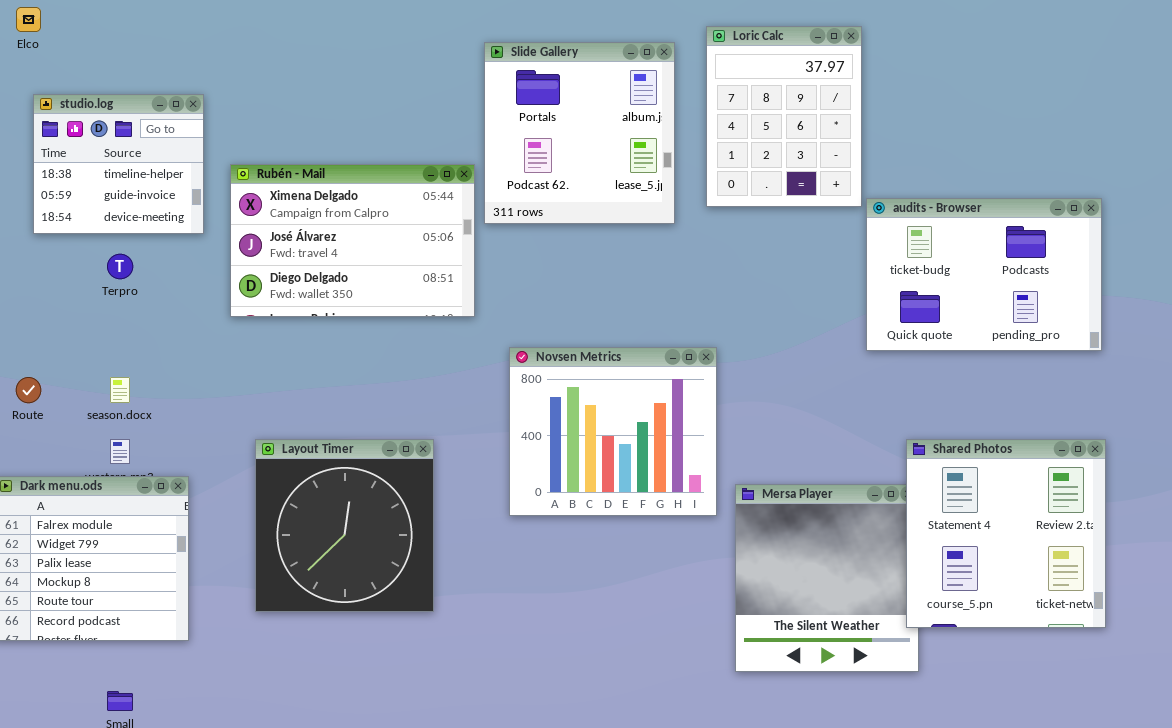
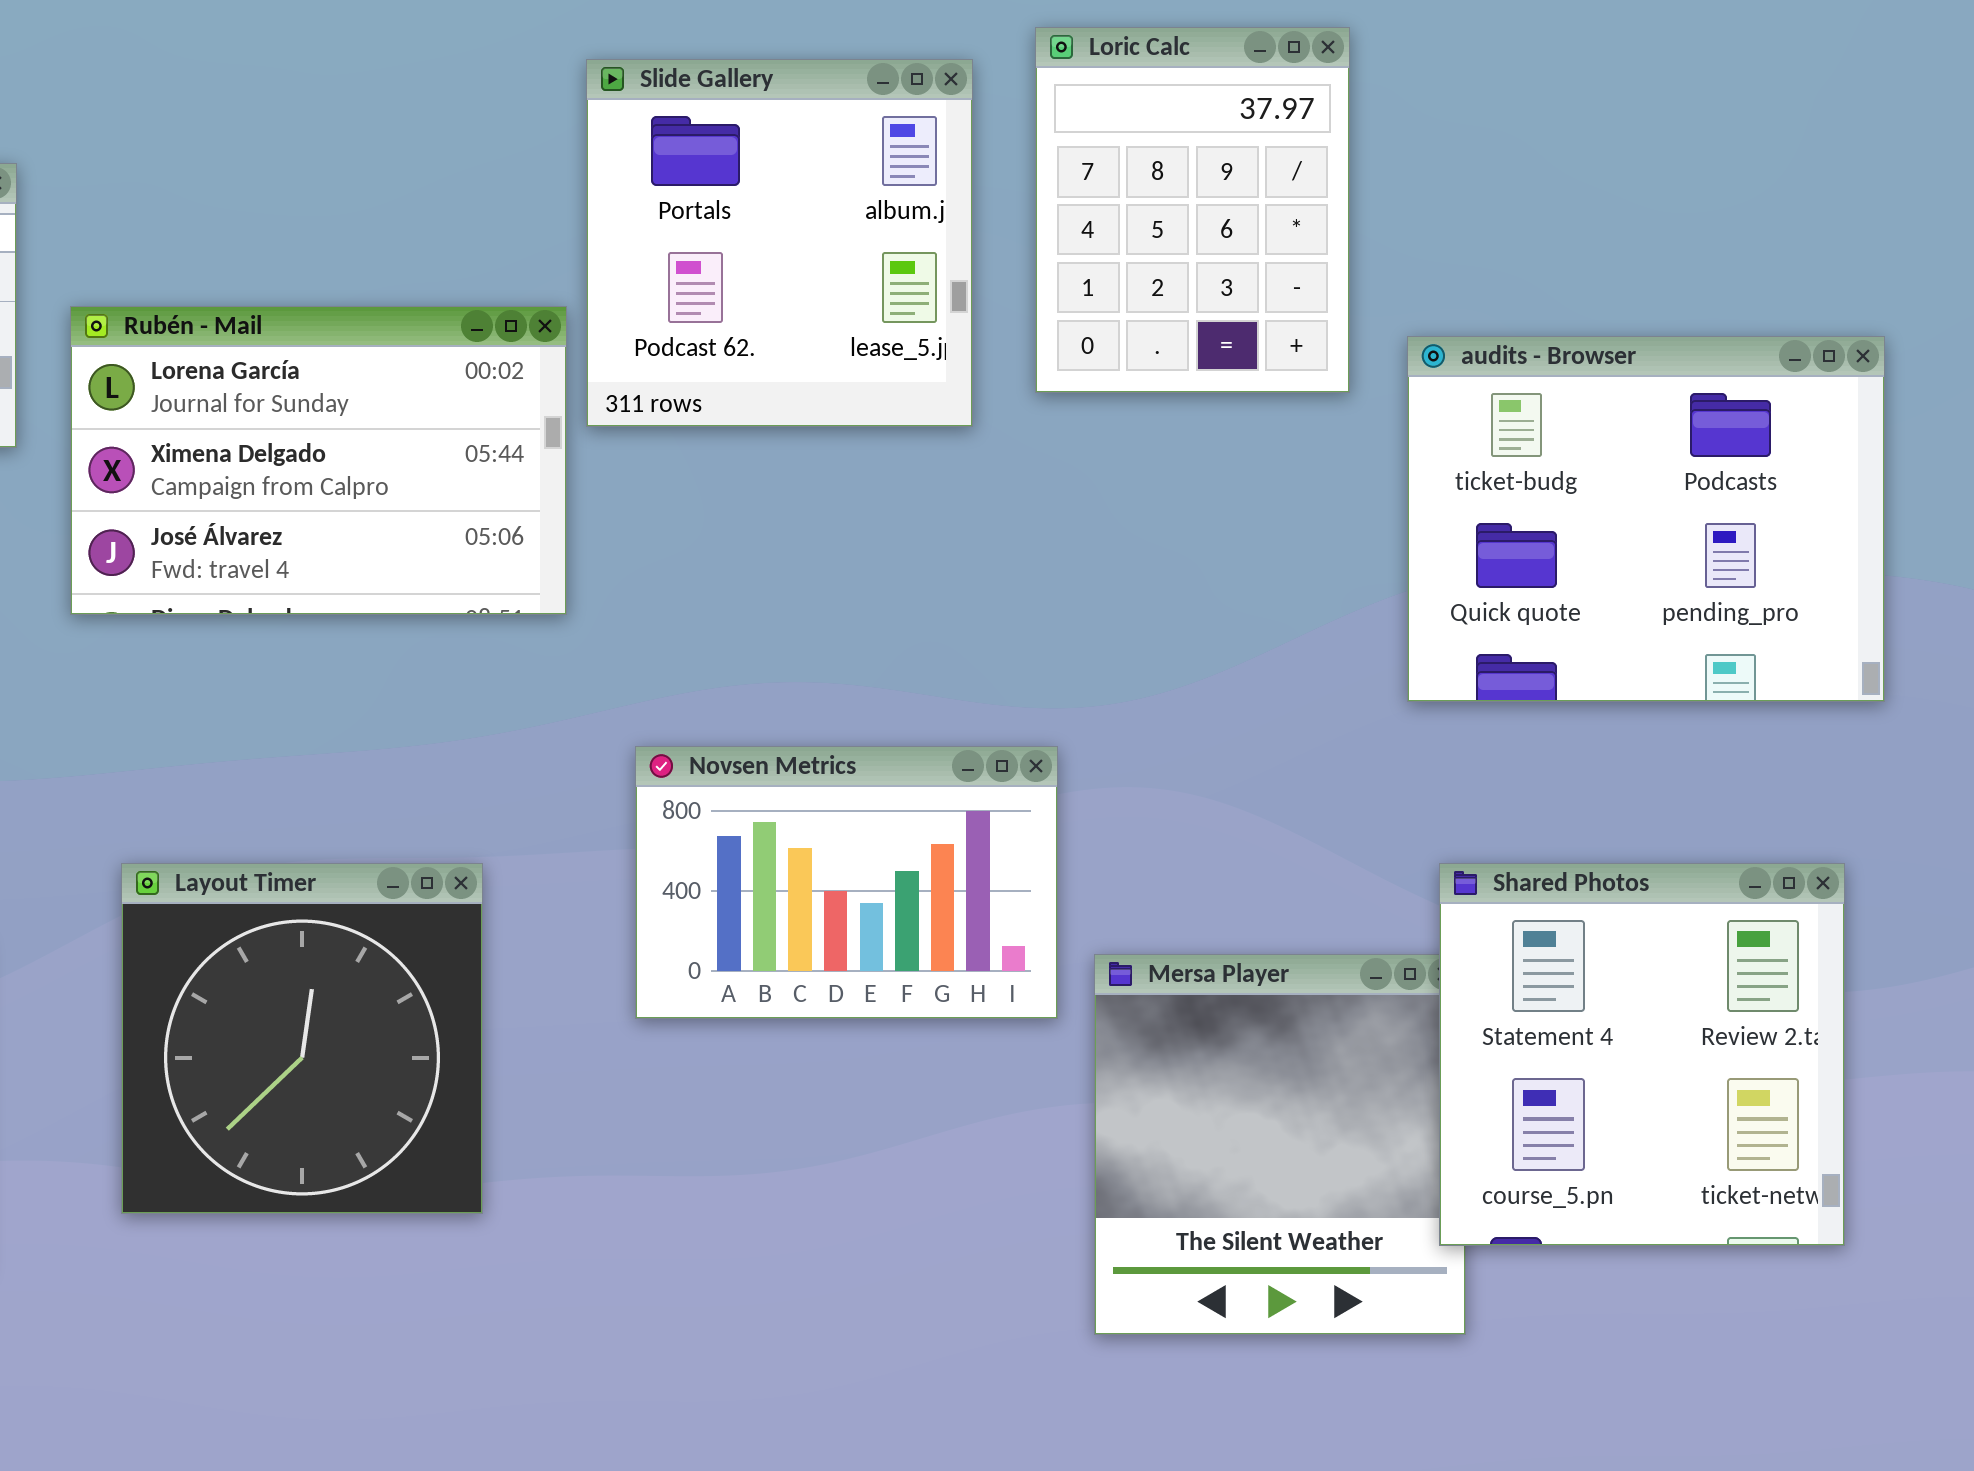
Rubén - Mail: [230,164,475,317] -> [70,306,567,615], scrolled up 1 row
audits - Browser: [866,198,1102,351] -> [1407,336,1885,702], moved, resized
Novsen Metrics: [509,347,717,516] -> [635,746,1058,1019], resized

